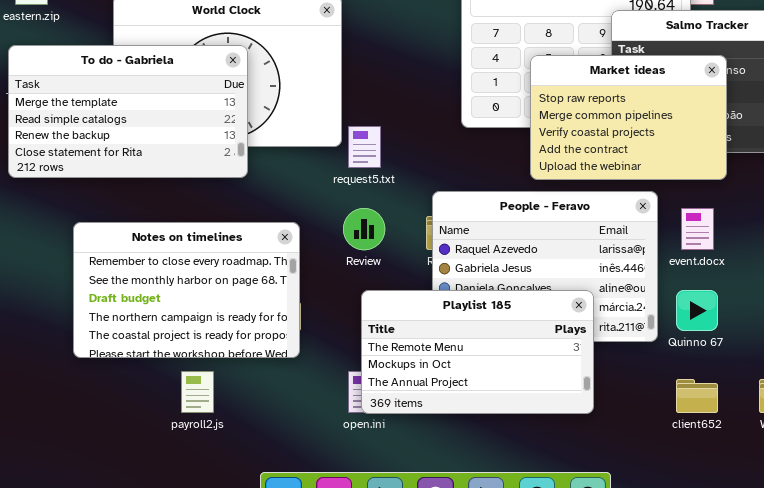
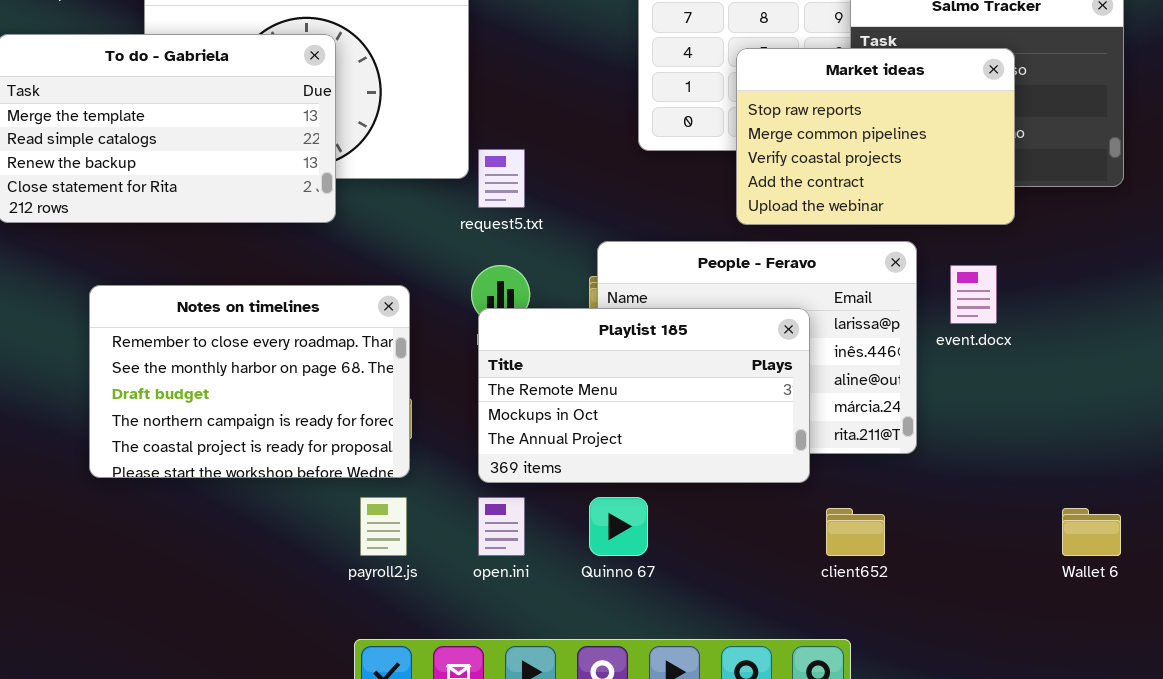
Quinno 67: [676,290,718,331] -> [589,497,648,556], moved
Playlist 185: [361,290,594,414] -> [478,308,810,483], moved
payroll2.js: [181,371,214,413] -> [360,497,407,556], moved
client652: [676,379,718,413] -> [826,508,885,556], moved

